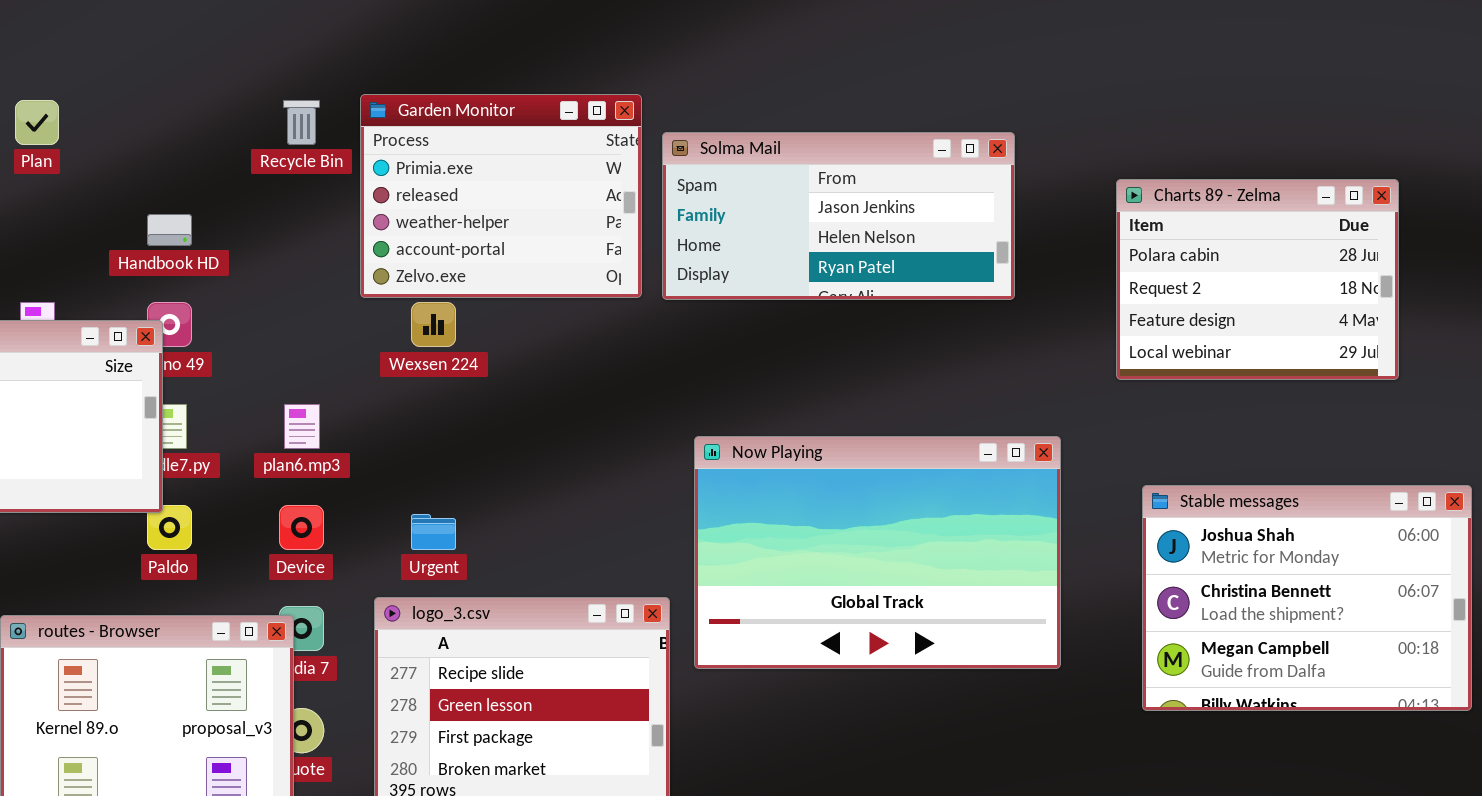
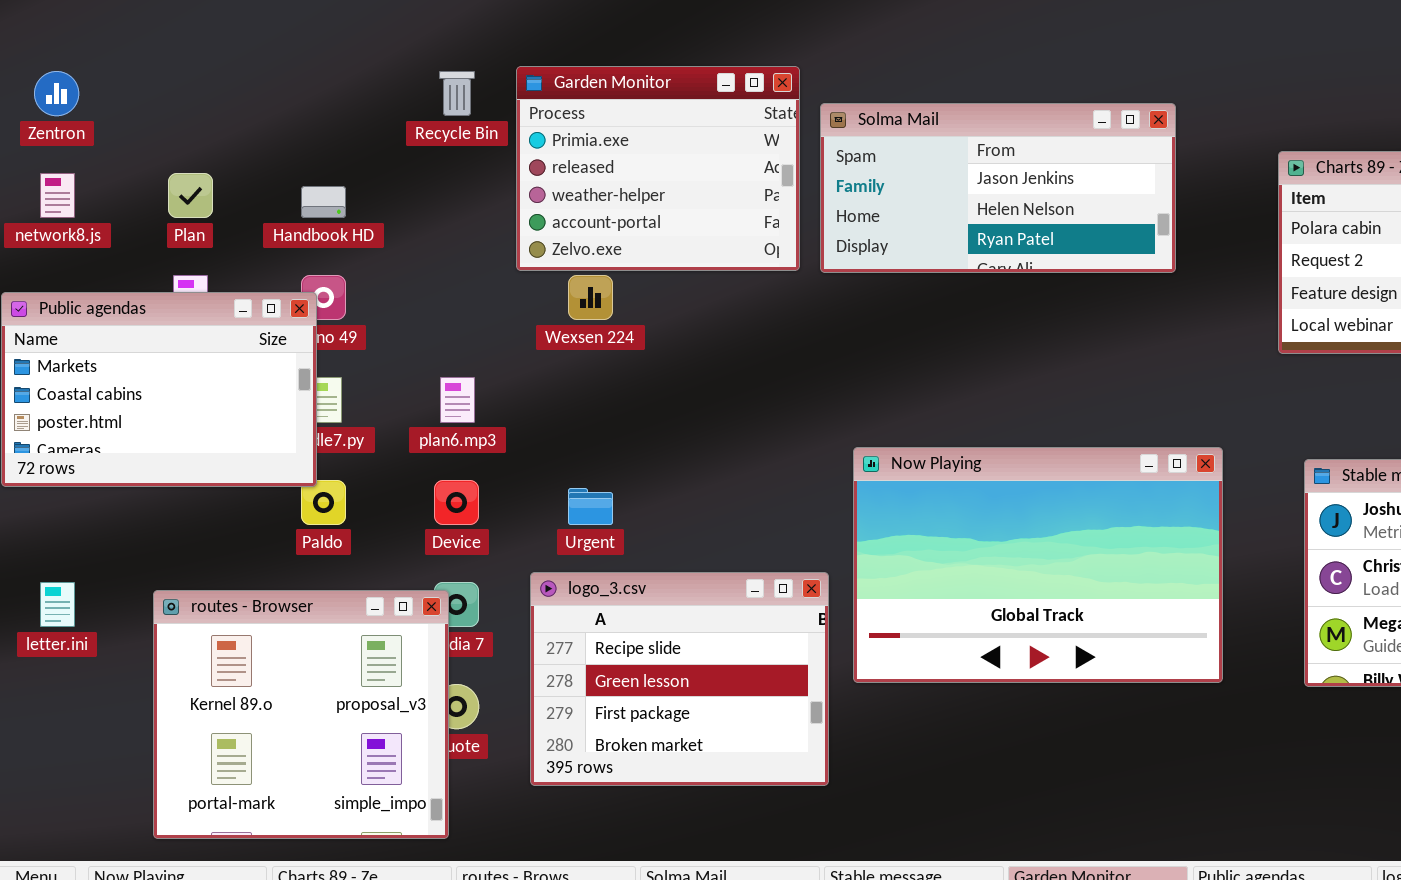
Plan: [15,100,59,145] -> [168,173,213,218], moved
Now Playing: [694,436,1061,669] -> [853,447,1223,683], moved

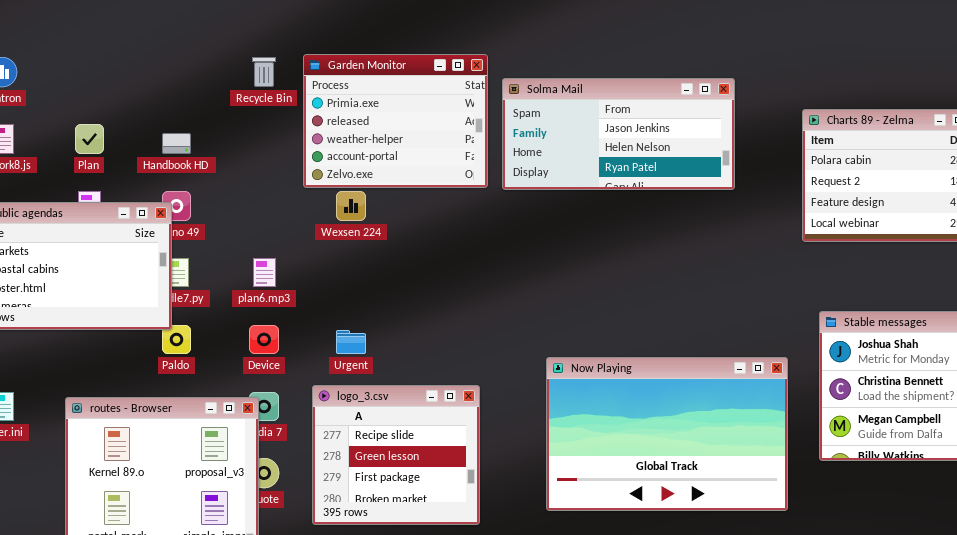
Now Playing: [853,447,1223,683] -> [546,357,788,511], moved
logo_3.csv: [530,572,829,786] -> [312,385,480,525], resized

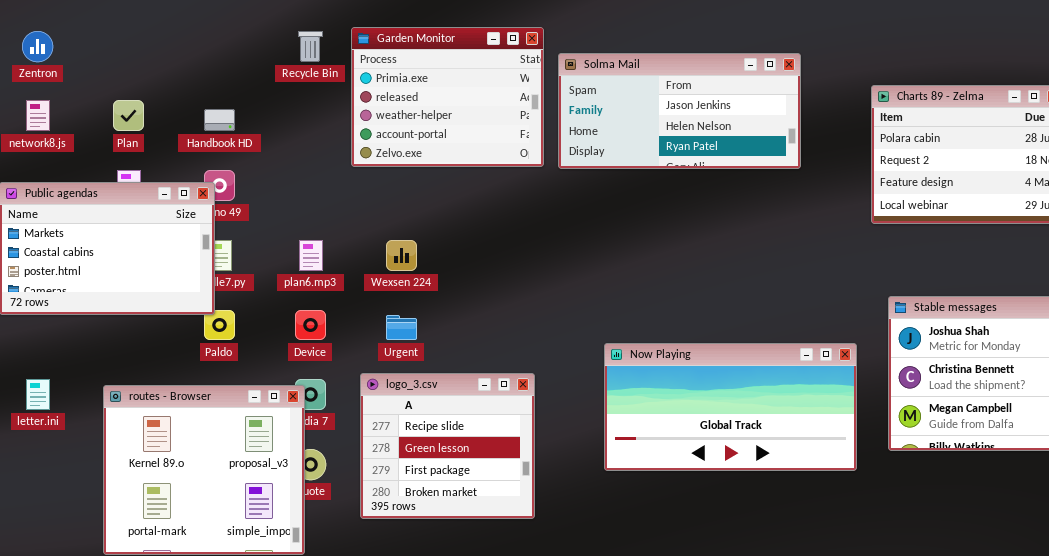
Wexsen 224: [336,191,366,221] -> [386,240,417,271], moved
Now Playing: [546,357,788,511] -> [604,343,857,471], resized

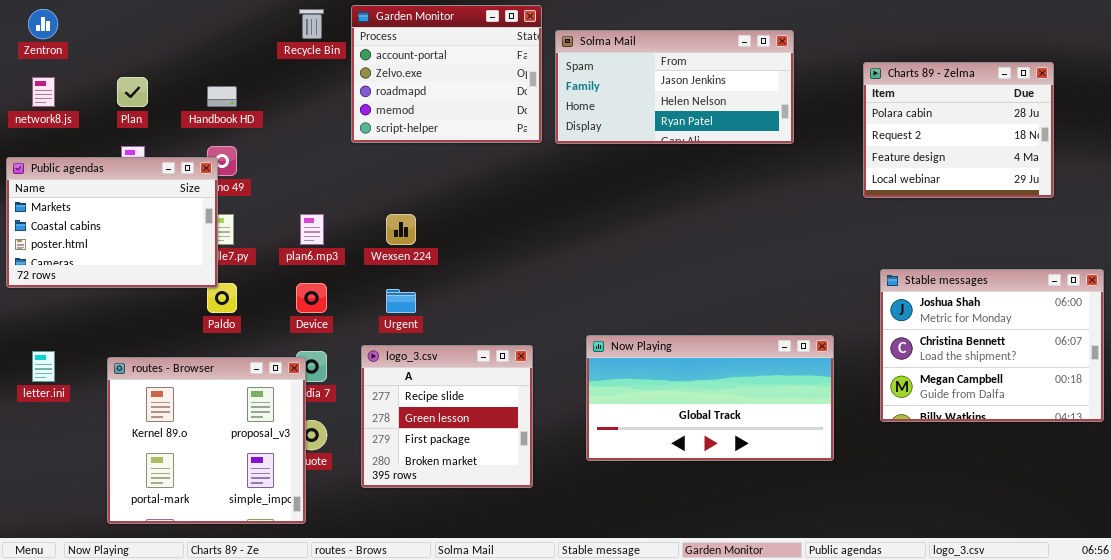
Garden Monitor: [351,27,544,167] -> [351,5,542,143], scrolled down 3 rows
Now Playing: [604,343,857,471] -> [586,335,834,461], moved

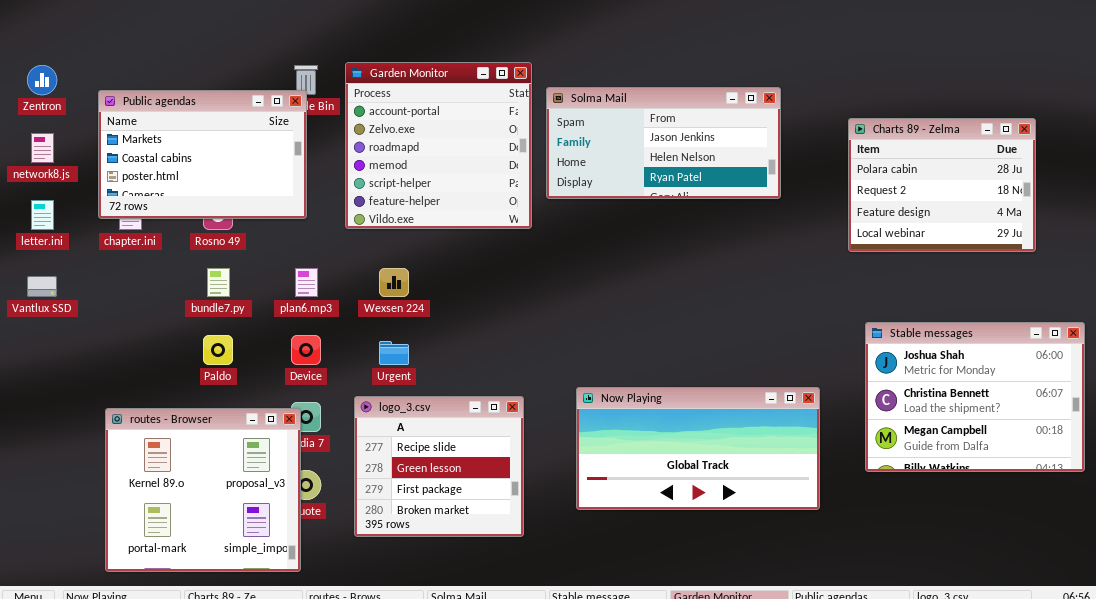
Garden Monitor: [351,5,542,143] -> [345,62,532,229], resized
Public agendas: [6,157,218,288] -> [98,90,307,219], moved
letter.ini: [32,351,55,382] -> [31,200,54,230], moved

